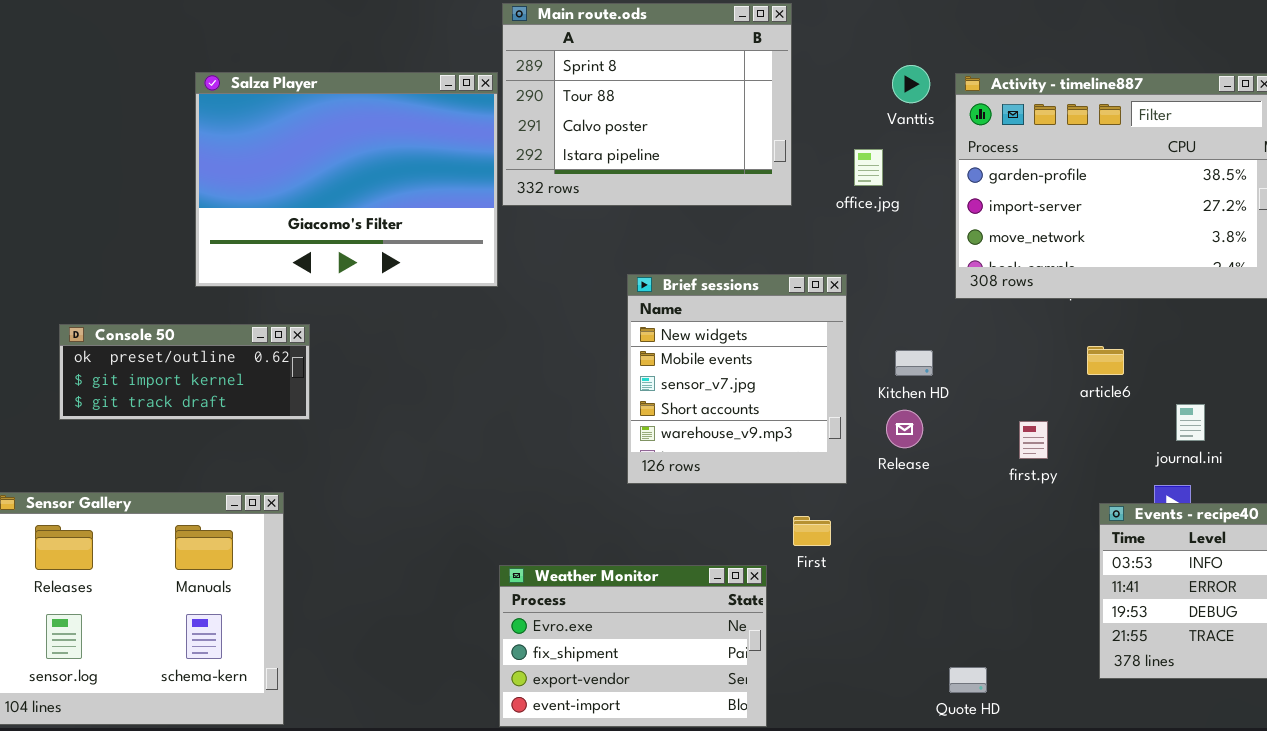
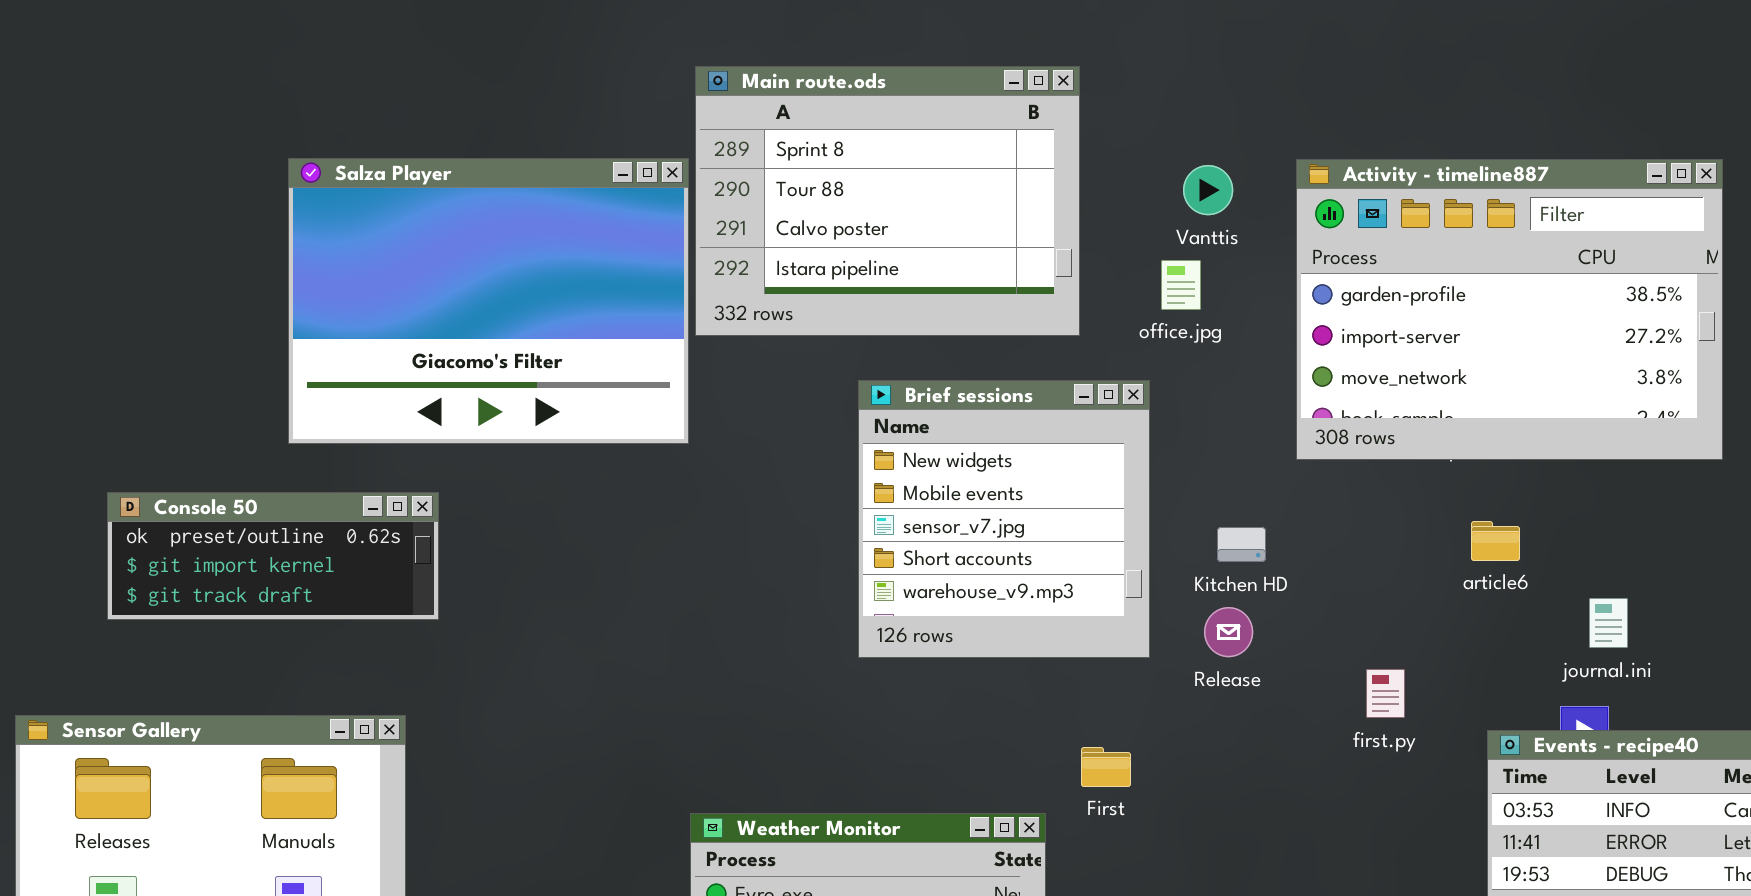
Vanttis: [892,65,930,103] -> [1183,165,1233,215], moved
Brief sessions: [627,274,847,484] -> [858,380,1150,658], moved
first.py: [1019,421,1048,459] -> [1366,669,1405,718], moved

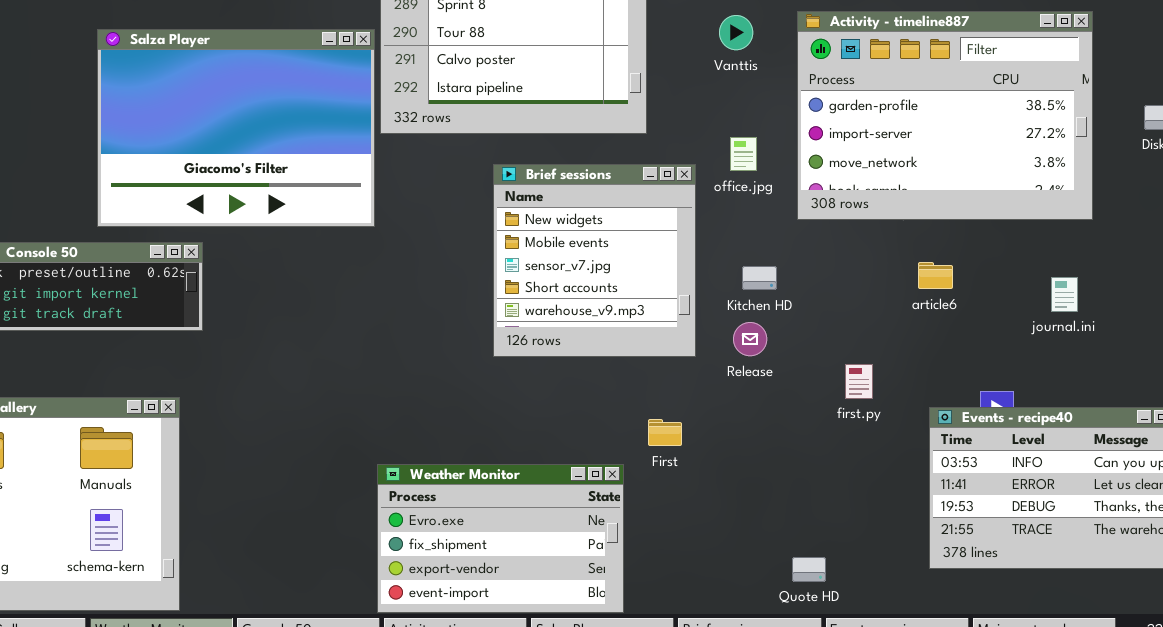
Salza Player: [288,158,689,444] -> [97,29,375,227], moved
office.jpg: [1161,260,1201,310] -> [730,137,757,171], moved
journal.ini: [1589,598,1628,648] -> [1051,277,1078,312], moved

